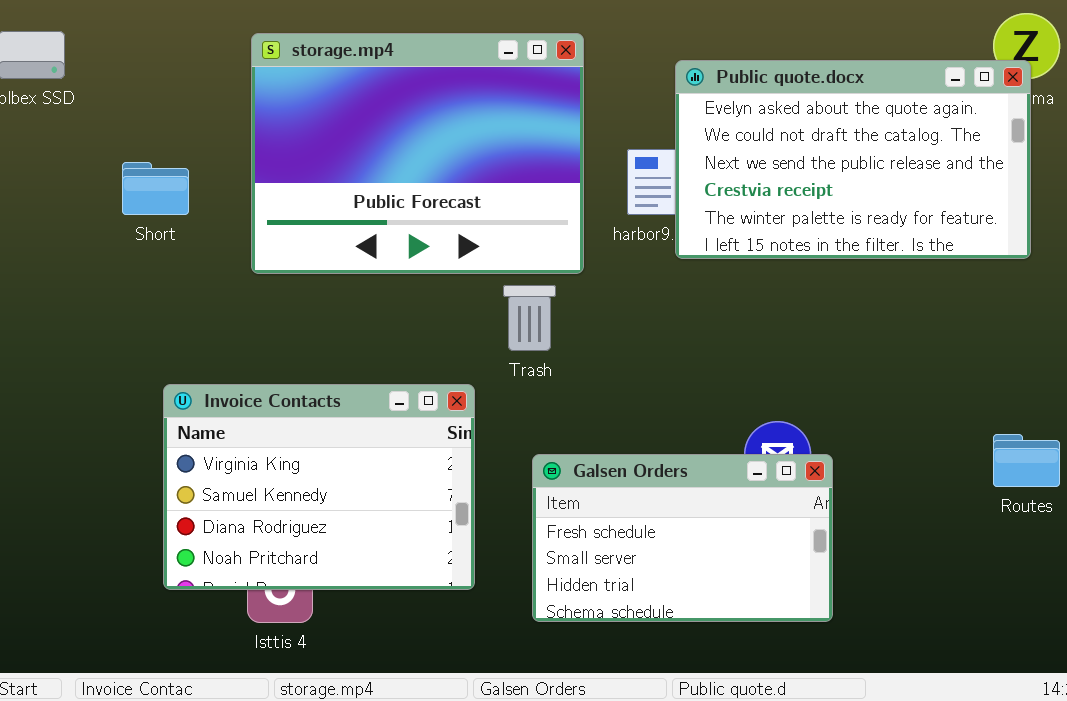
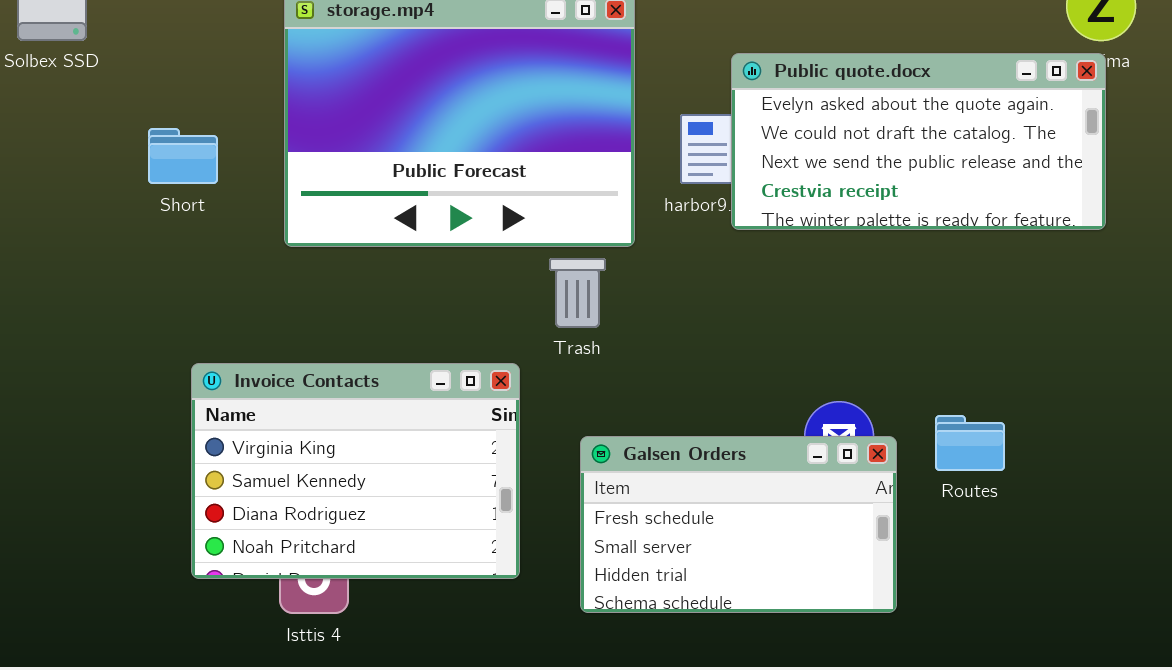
Public quote.docx: [675,60,1031,259] -> [731,53,1106,230], resized
Routes: [993,434,1060,487] -> [935,415,1005,471], moved

